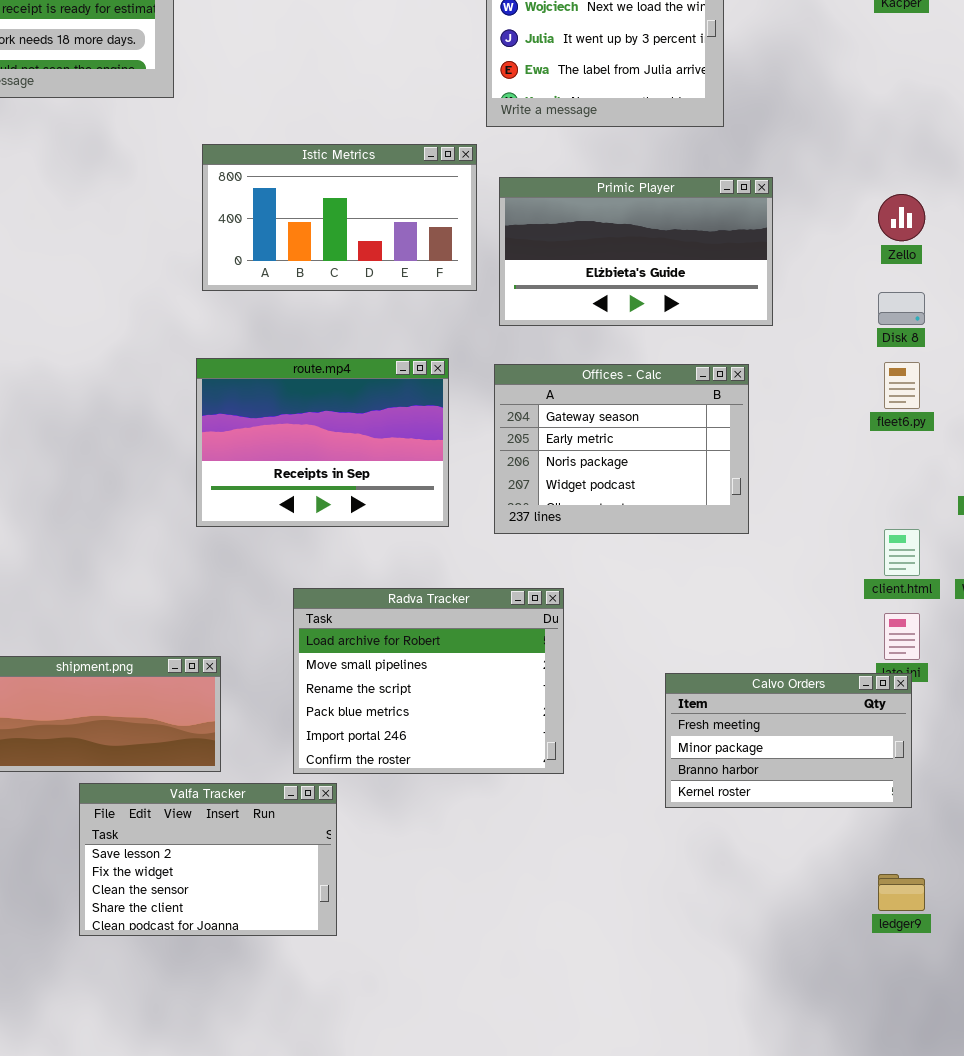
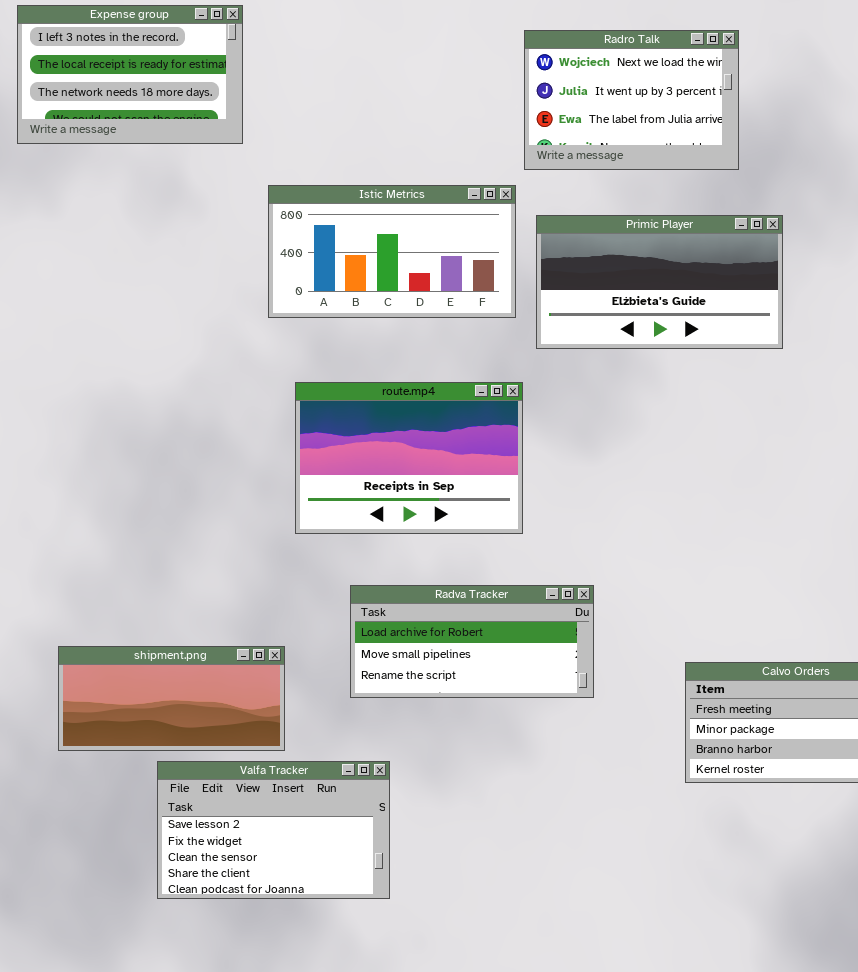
route.mp4: [196,358,449,527] -> [295,382,523,534], moved
Offices - Calc: [494,364,749,534] -> none, closed
Radva Tracker: [293,588,564,774] -> [350,585,594,698], resized

